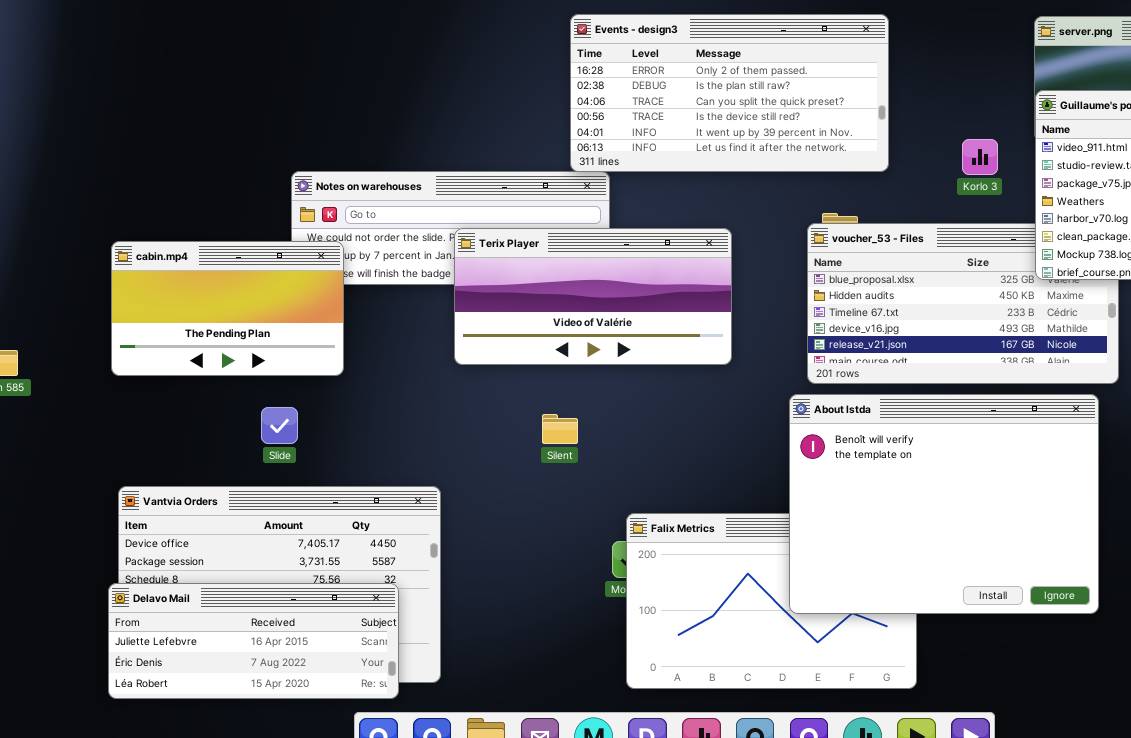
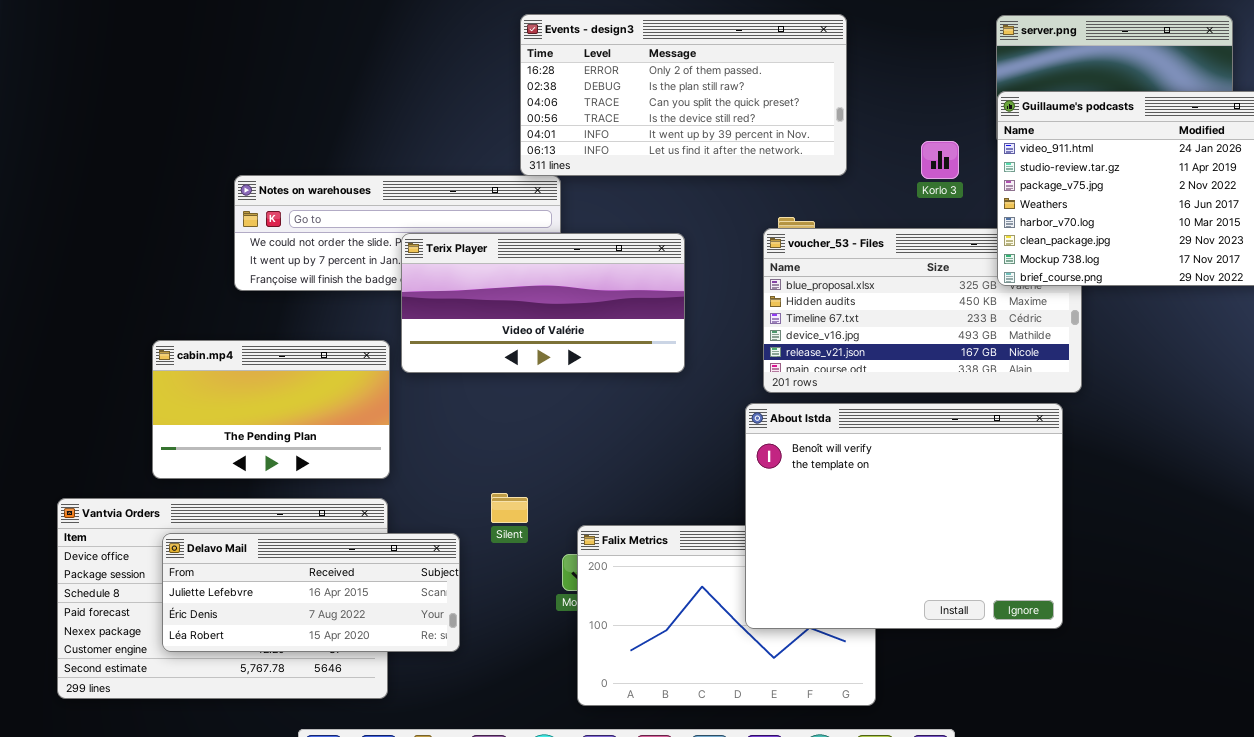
cabin.mp4: [111,241,344,376] -> [152,340,390,479], moved
Silent: [542,414,578,444] -> [491,493,528,523], moved
Delavo Mail: [108,583,399,699] -> [162,533,460,652], moved

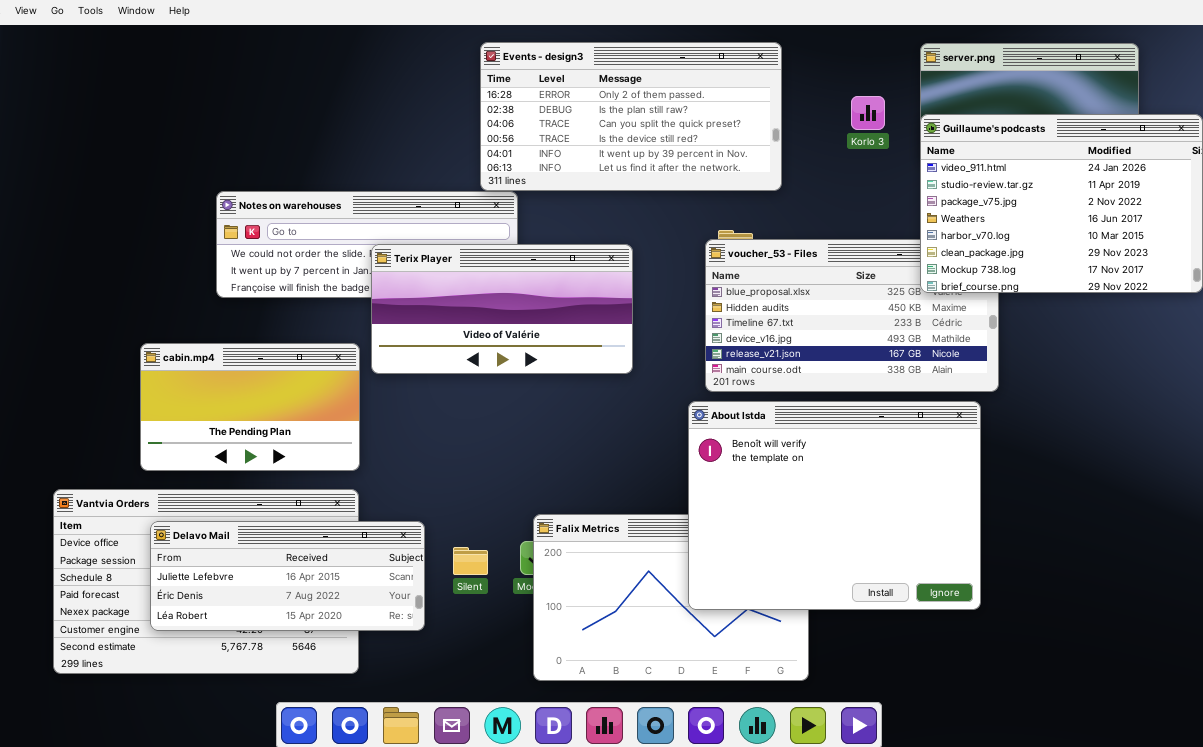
Korlo 3: [921,141,959,179] -> [851,96,885,130], moved
Silent: [491,493,528,523] -> [453,547,488,575], moved

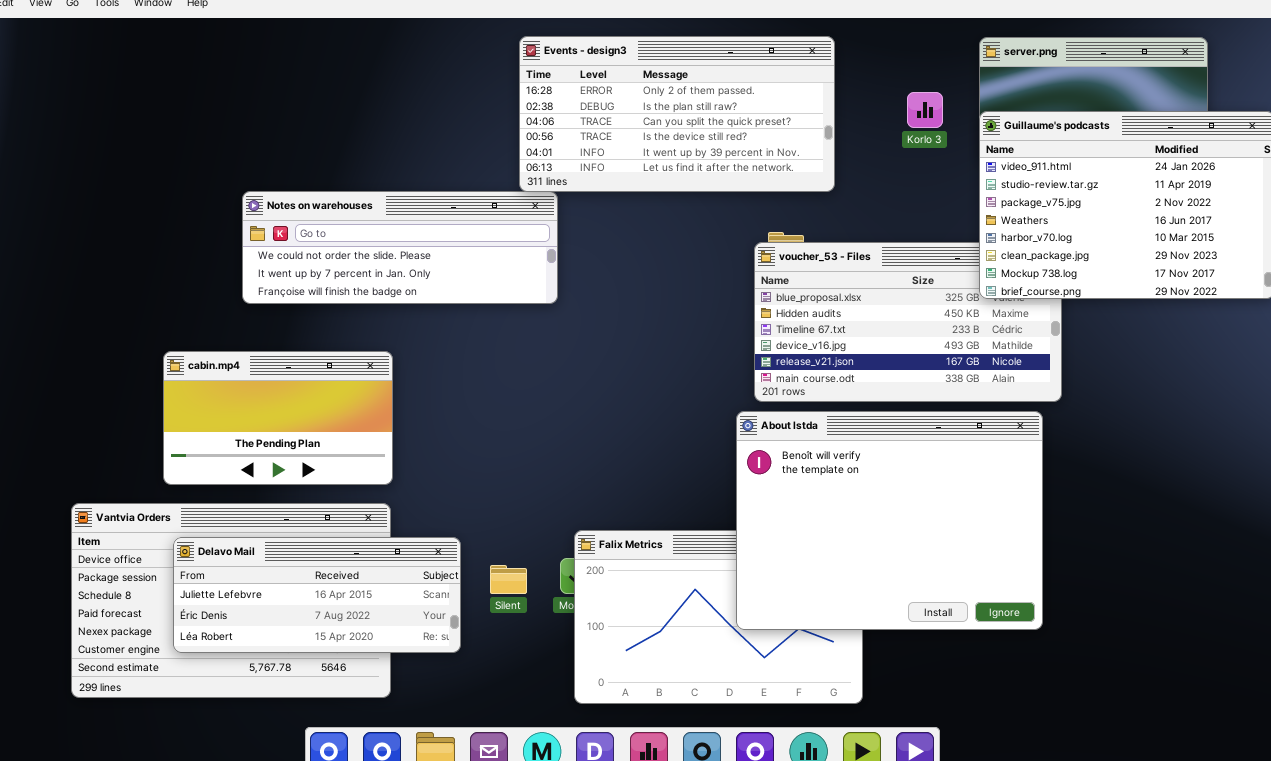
Terix Player: [371,244,633,374] -> none, closed

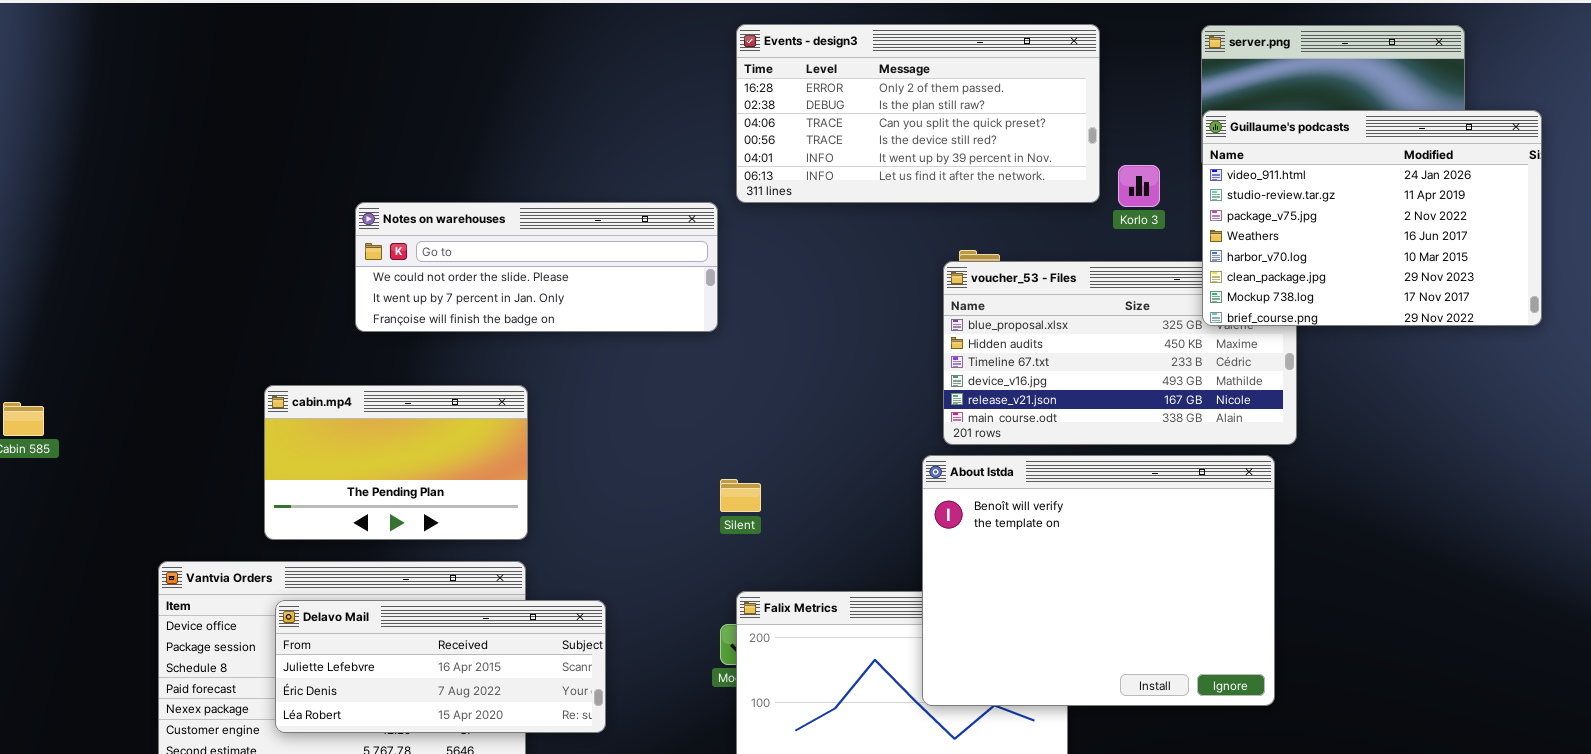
Events - design3: [519,36,835,192] -> [736,24,1100,203], moved
Korlo 3: [907,92,943,128] -> [1118,165,1160,207], moved
Silent: [490,565,527,594] -> [720,479,761,512], moved

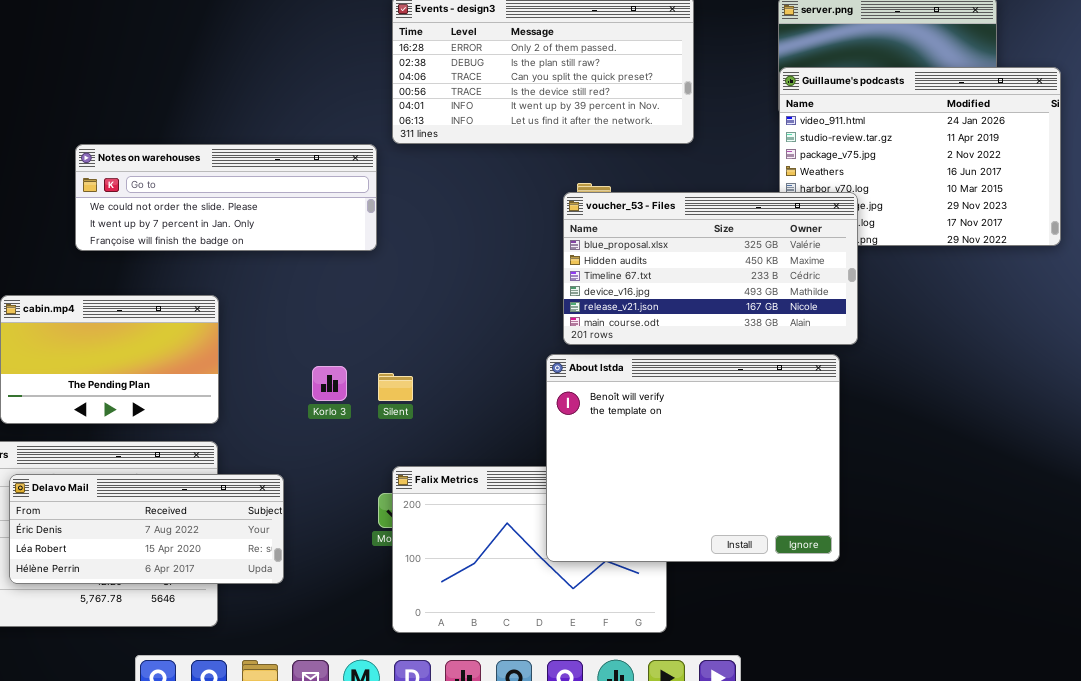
Korlo 3: [1118,165,1160,207] -> [312,366,347,401], moved
voucher_53 - Files: [943,261,1297,445] -> [563,192,858,345], raised
Delavo Mail: [275,600,606,733] -> [9,474,284,584], scrolled down 1 row

